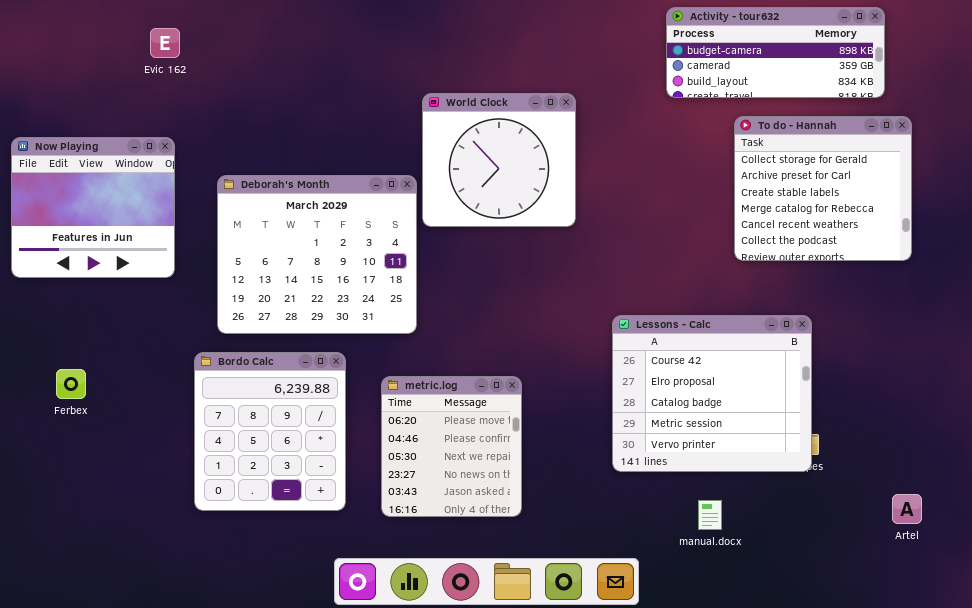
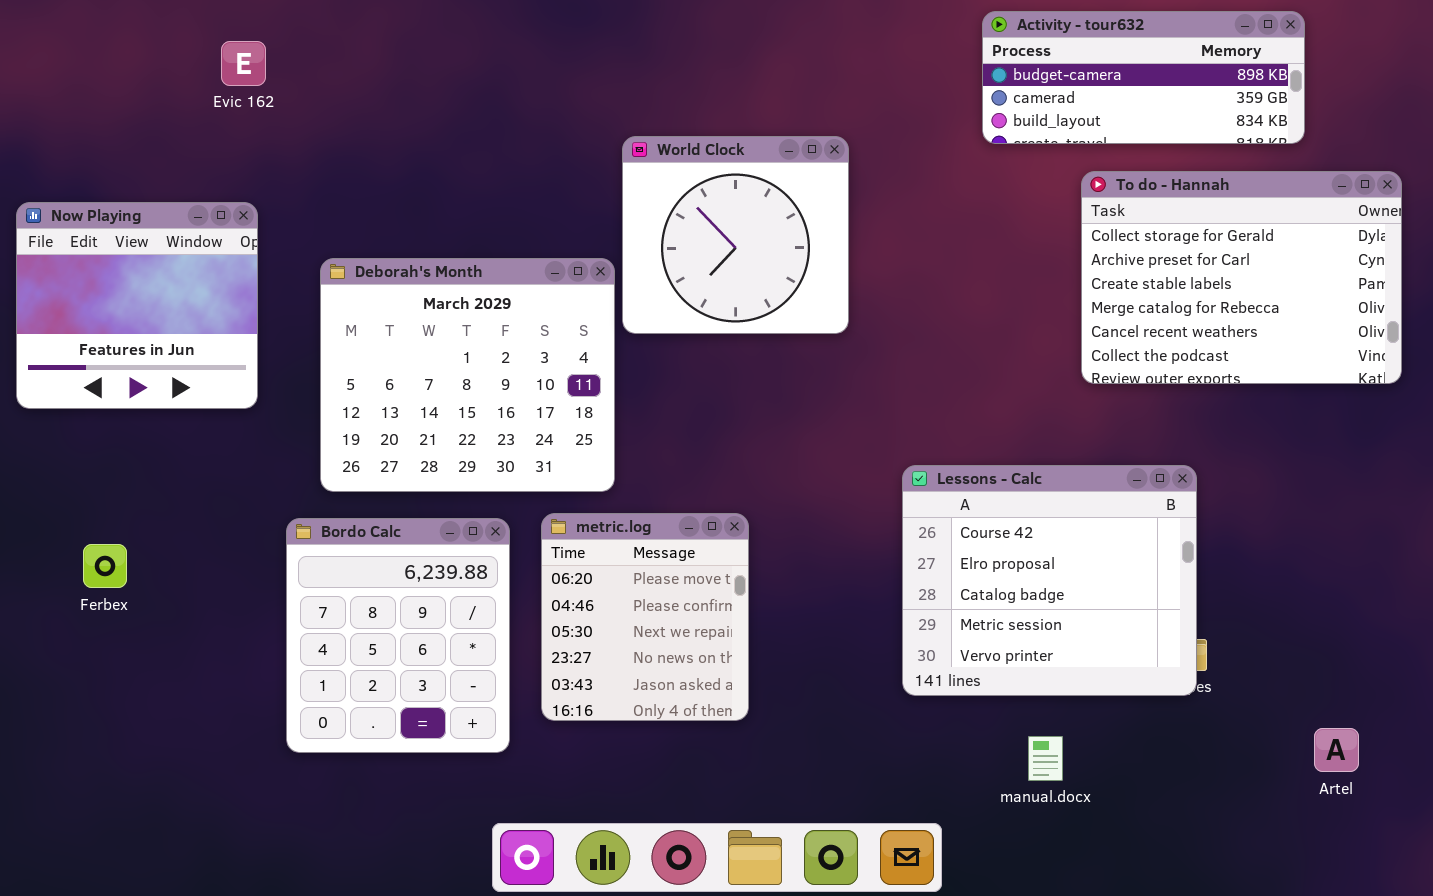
To do - Hannah: [734,116,912,261] -> [1081,171,1402,384], resized
metric.log: [381,376,522,517] -> [541,513,749,721], moved

